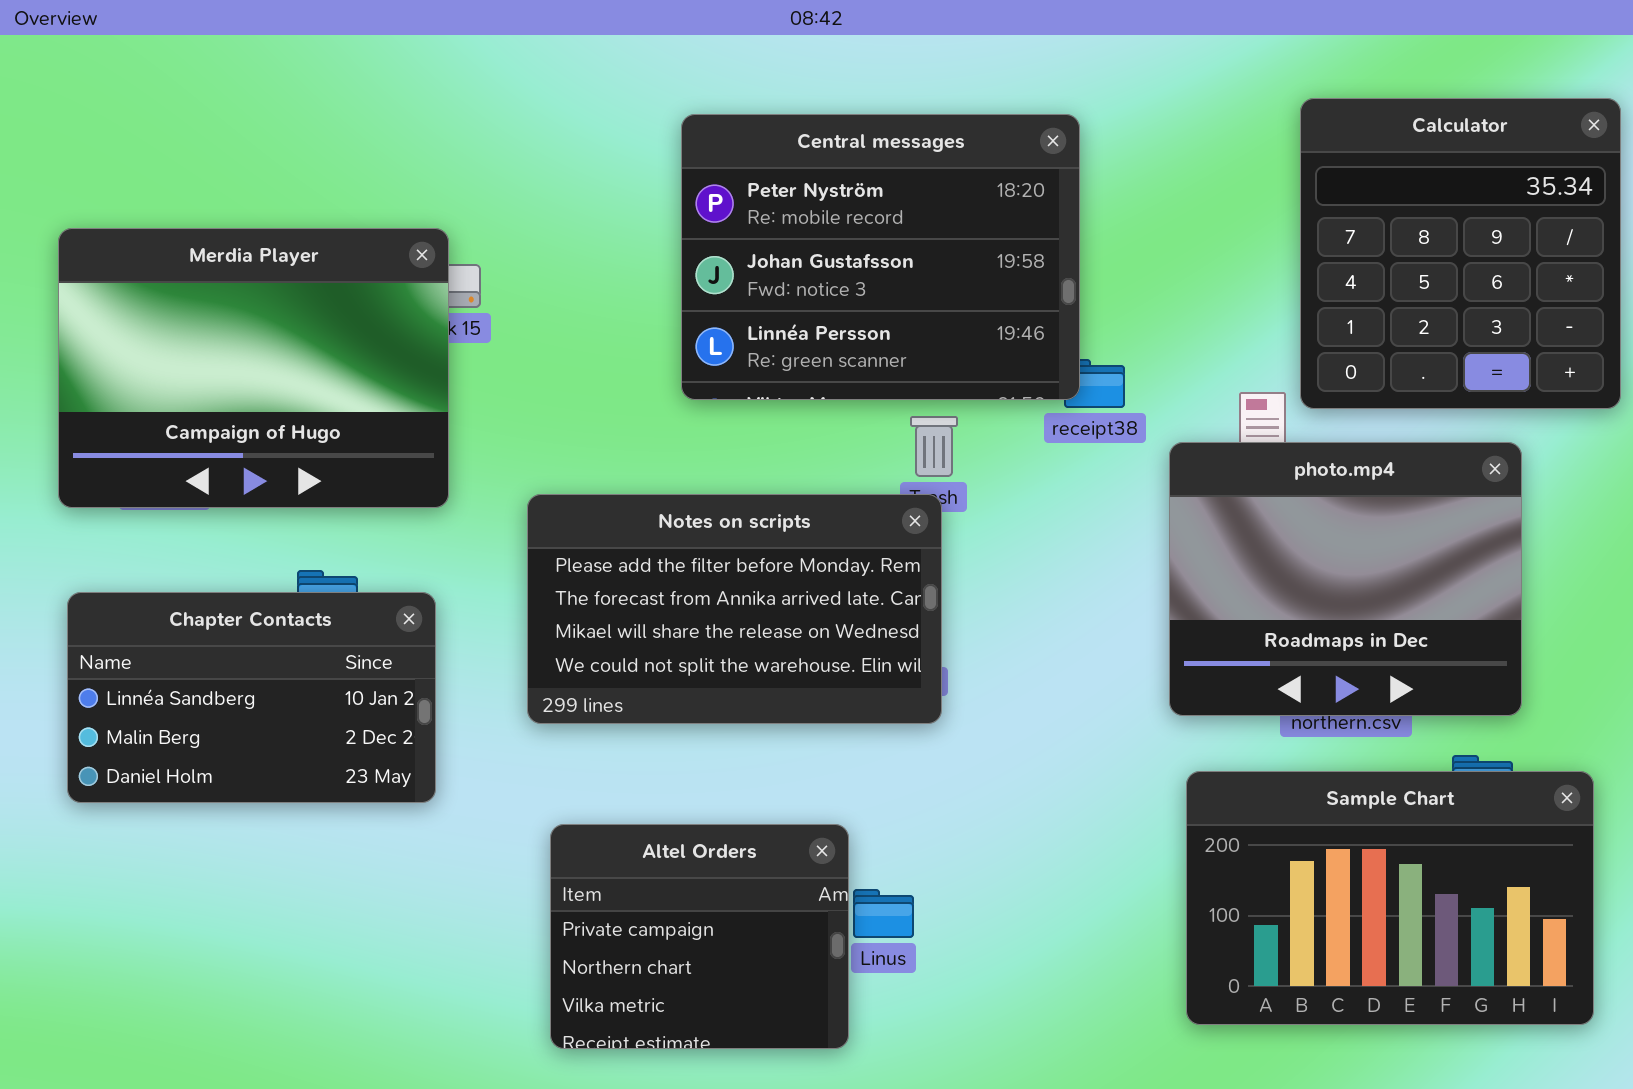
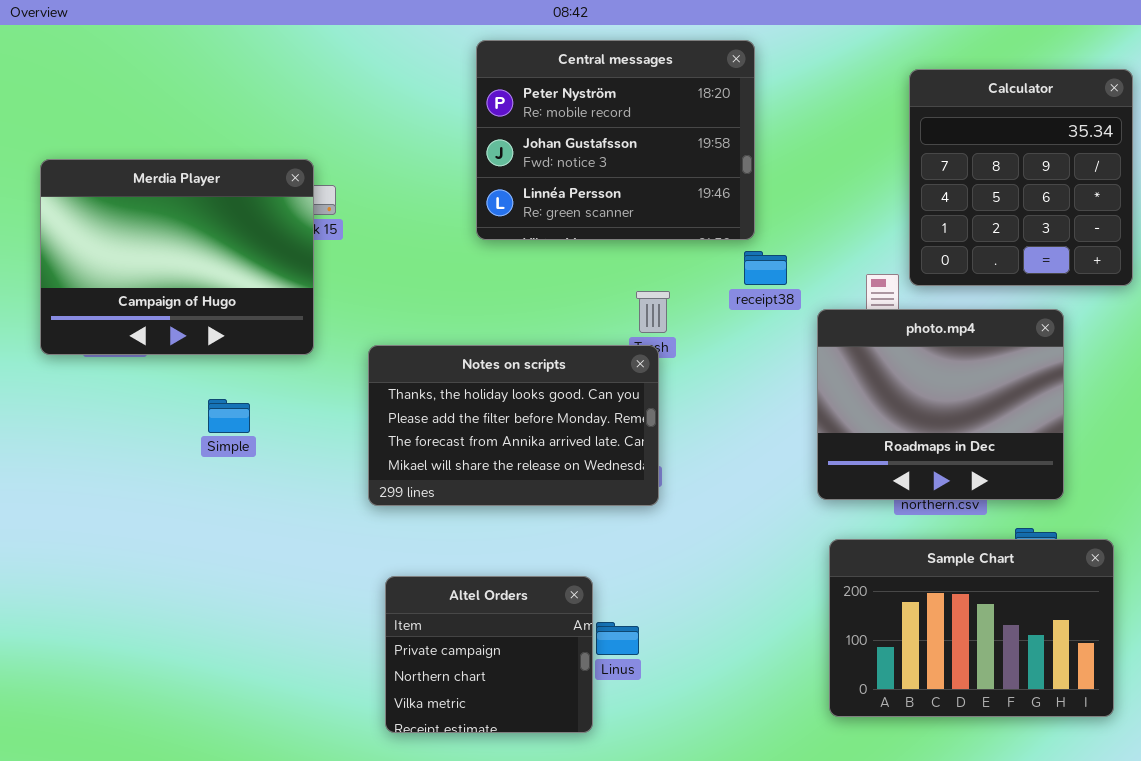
Central messages: [681,114,1080,400] -> [476,40,755,240], moved
Notes on scripts: [527,494,942,724] -> [368,345,659,506], scrolled up 1 row
Chapter Contacts: [67,592,436,803] -> none, closed

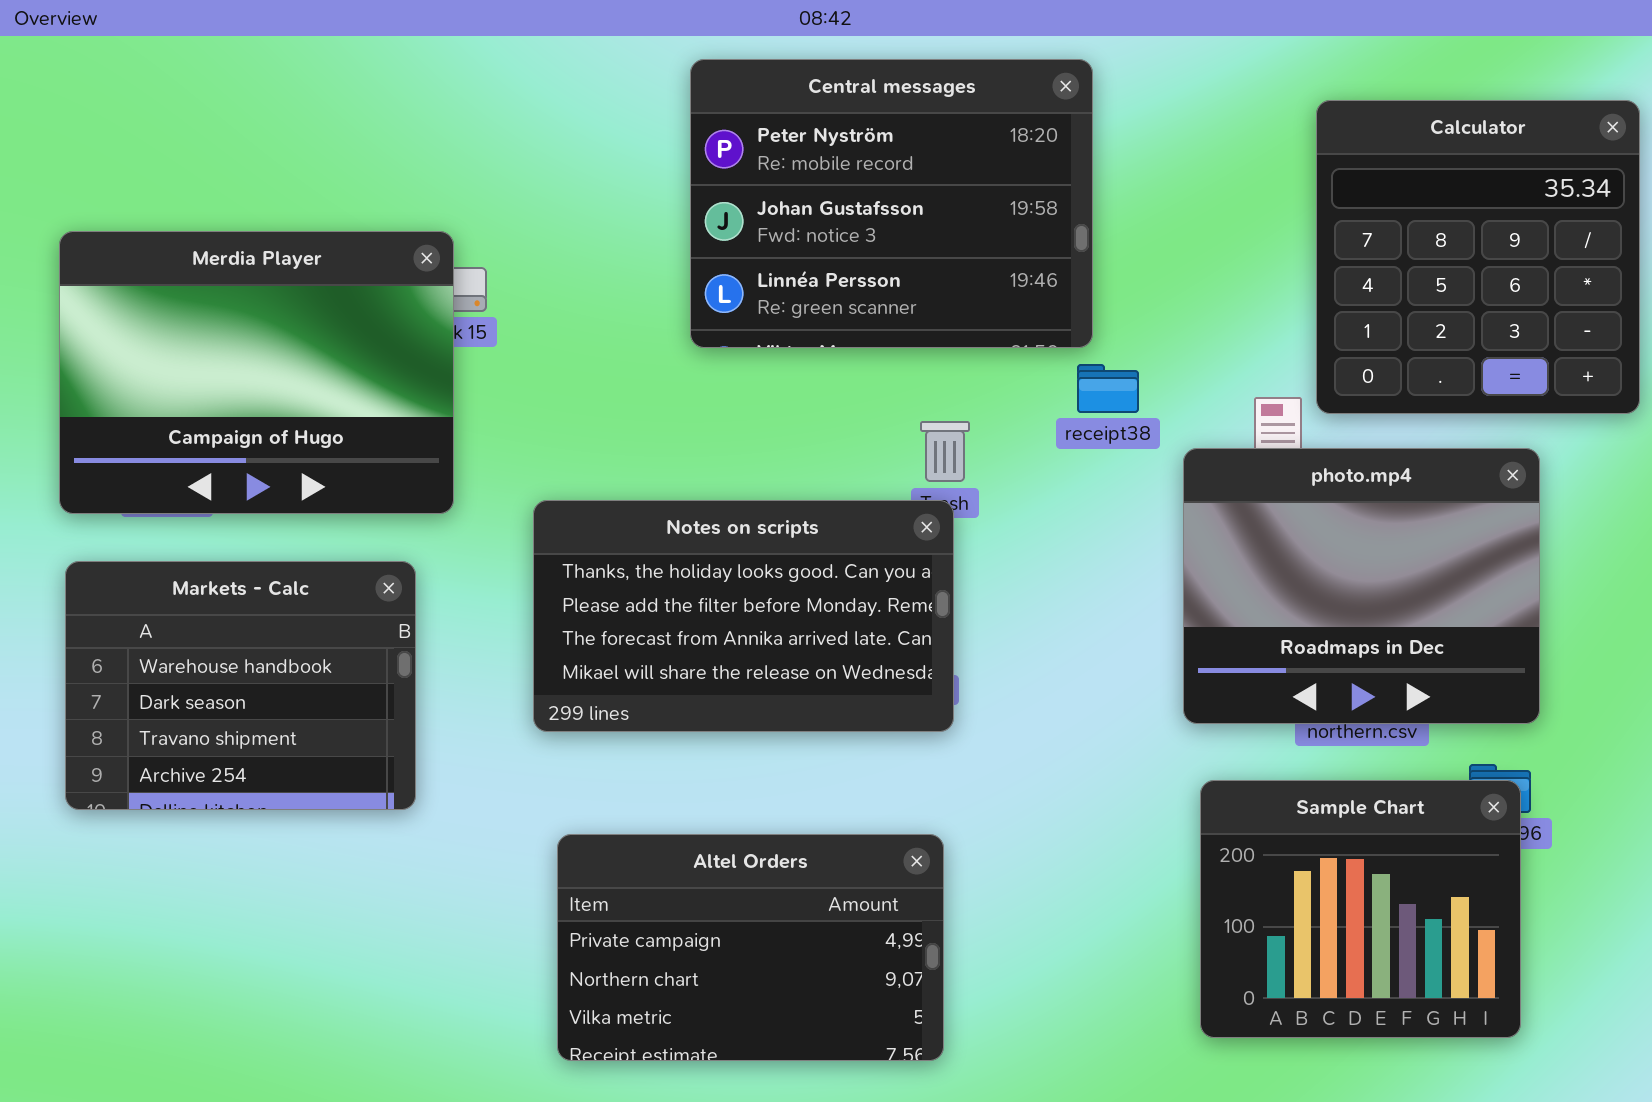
Markets - Calc: none -> [65,561,416,810], opened
Sample Chart: [829,539,1114,717] -> [1200,780,1521,1038], resized
Altel Orders: [385,576,593,733] -> [557,834,944,1061], resized

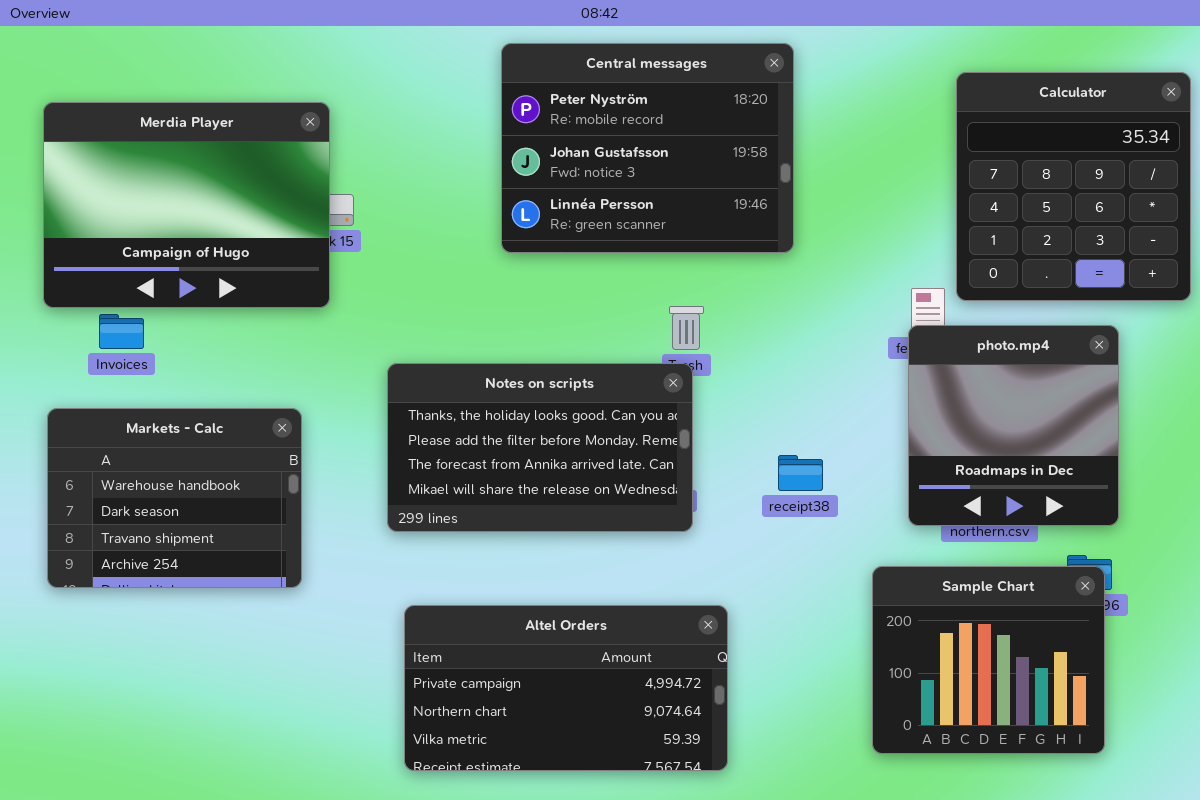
Merdia Player: [59,231,454,514] -> [43,102,330,308], moved
receipt38: [1077,364,1139,413] -> [778,455,823,491], moved
photo.mp4: [1183,448,1540,724] -> [908,325,1119,526], resized
Altel Orders: [557,834,944,1061] -> [404,605,728,771], resized

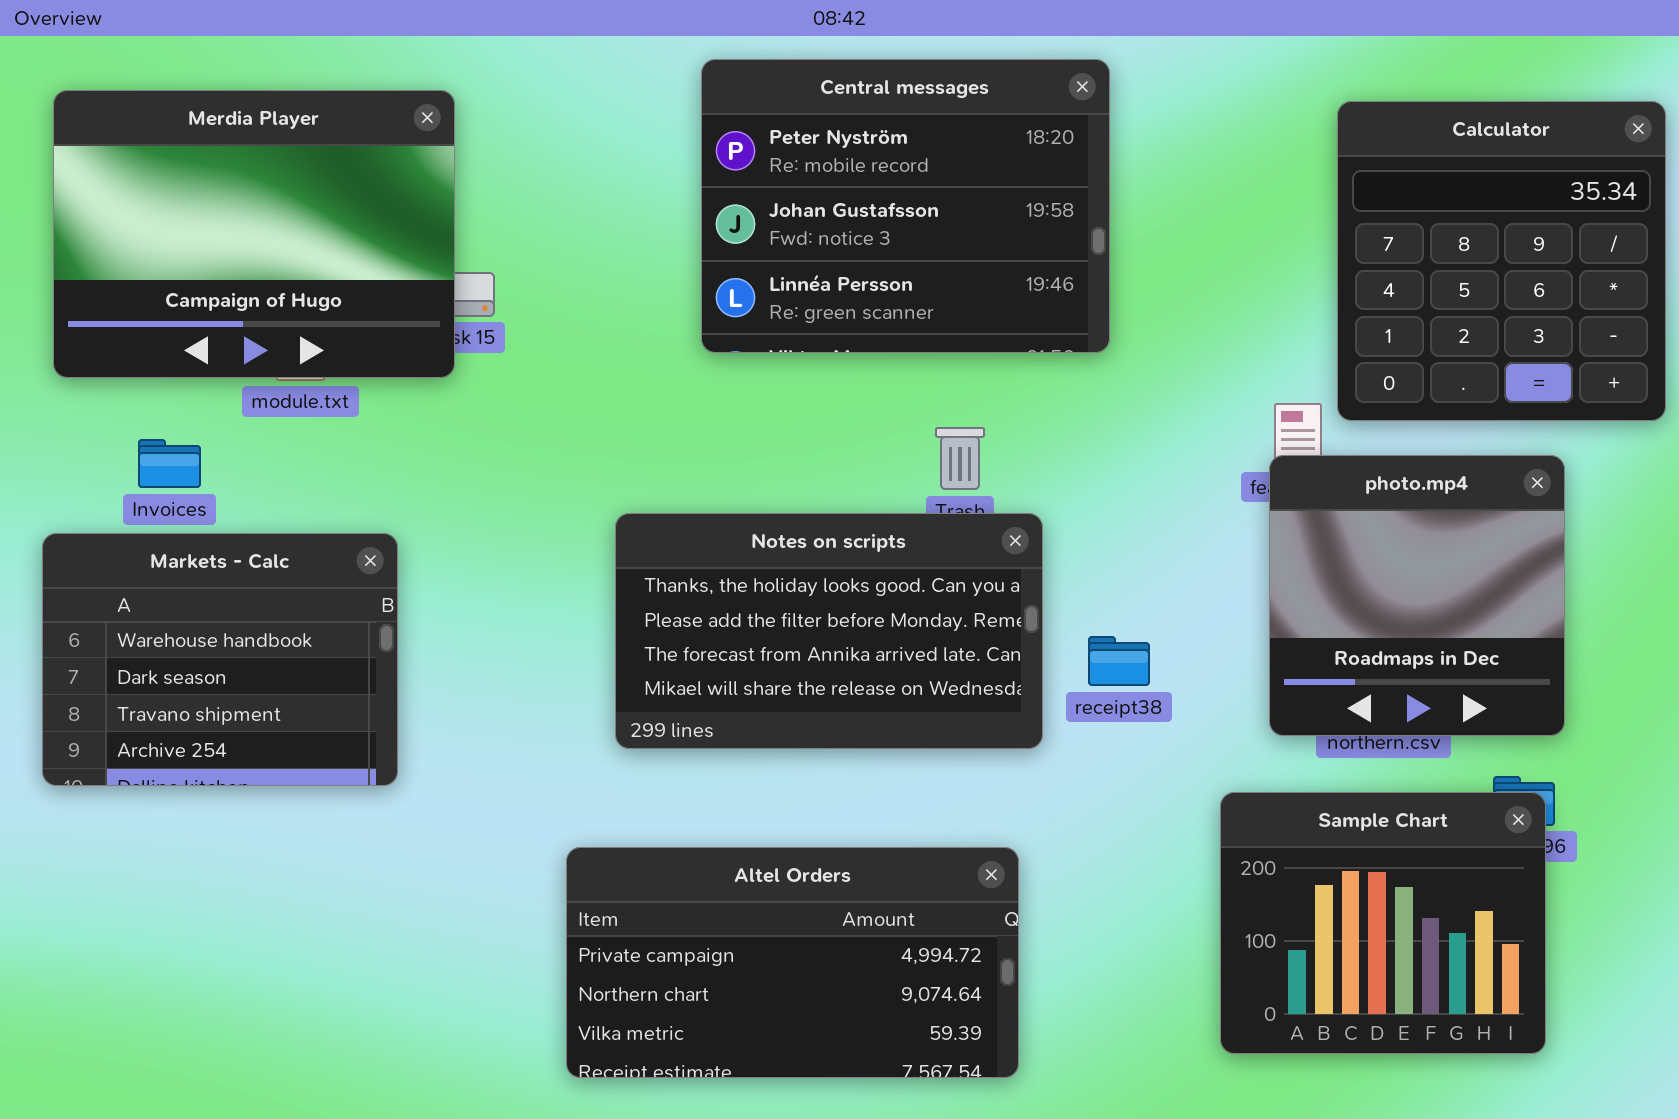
Merdia Player: [43,102,330,308] -> [53,90,455,378], moved
Notes on scripts: [387,363,693,532] -> [615,513,1043,749], moved
Markets - Calc: [47,408,302,588] -> [42,533,398,786], moved

